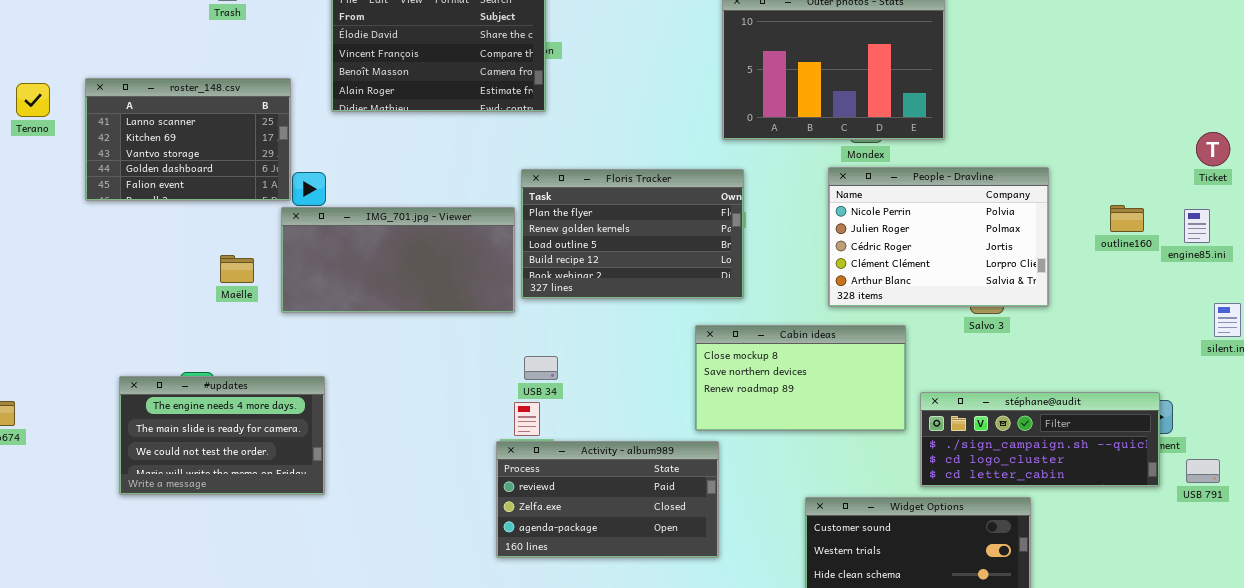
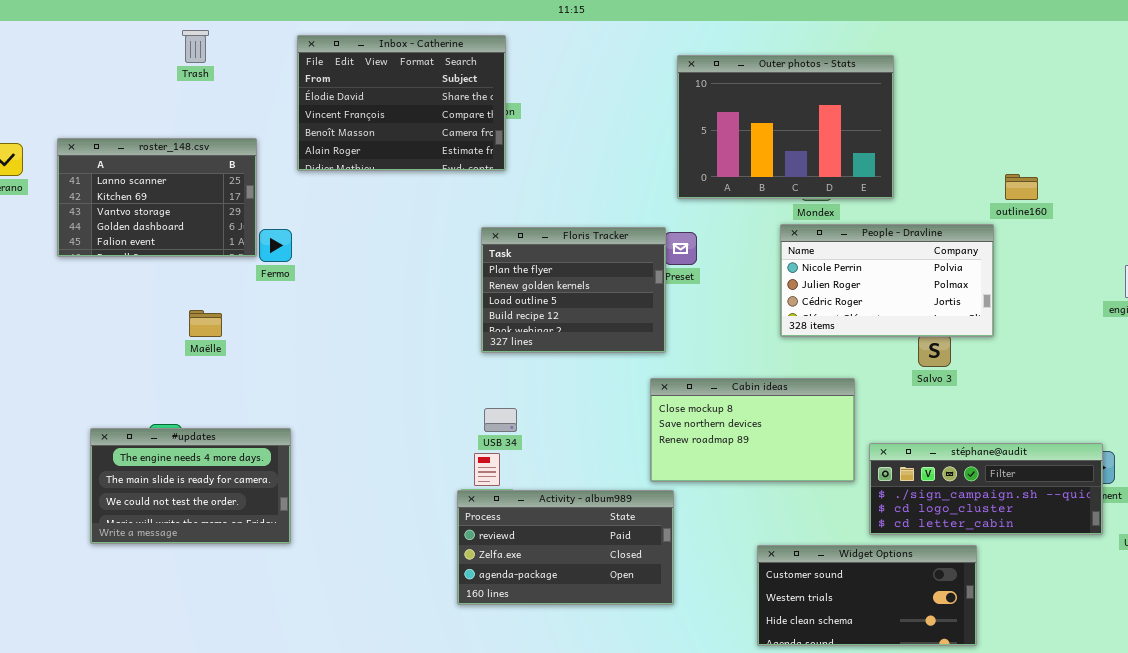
People - Dravline: [828,167,1049,307] -> [780,224,994,337], resized
Floris Tracker: [521,169,744,299] -> [481,227,666,353], resized
outline160: [1110,205,1144,232] -> [1005,174,1038,200], moved
IMG_701.jpg - Viewer: [281,207,515,313] -> none, closed

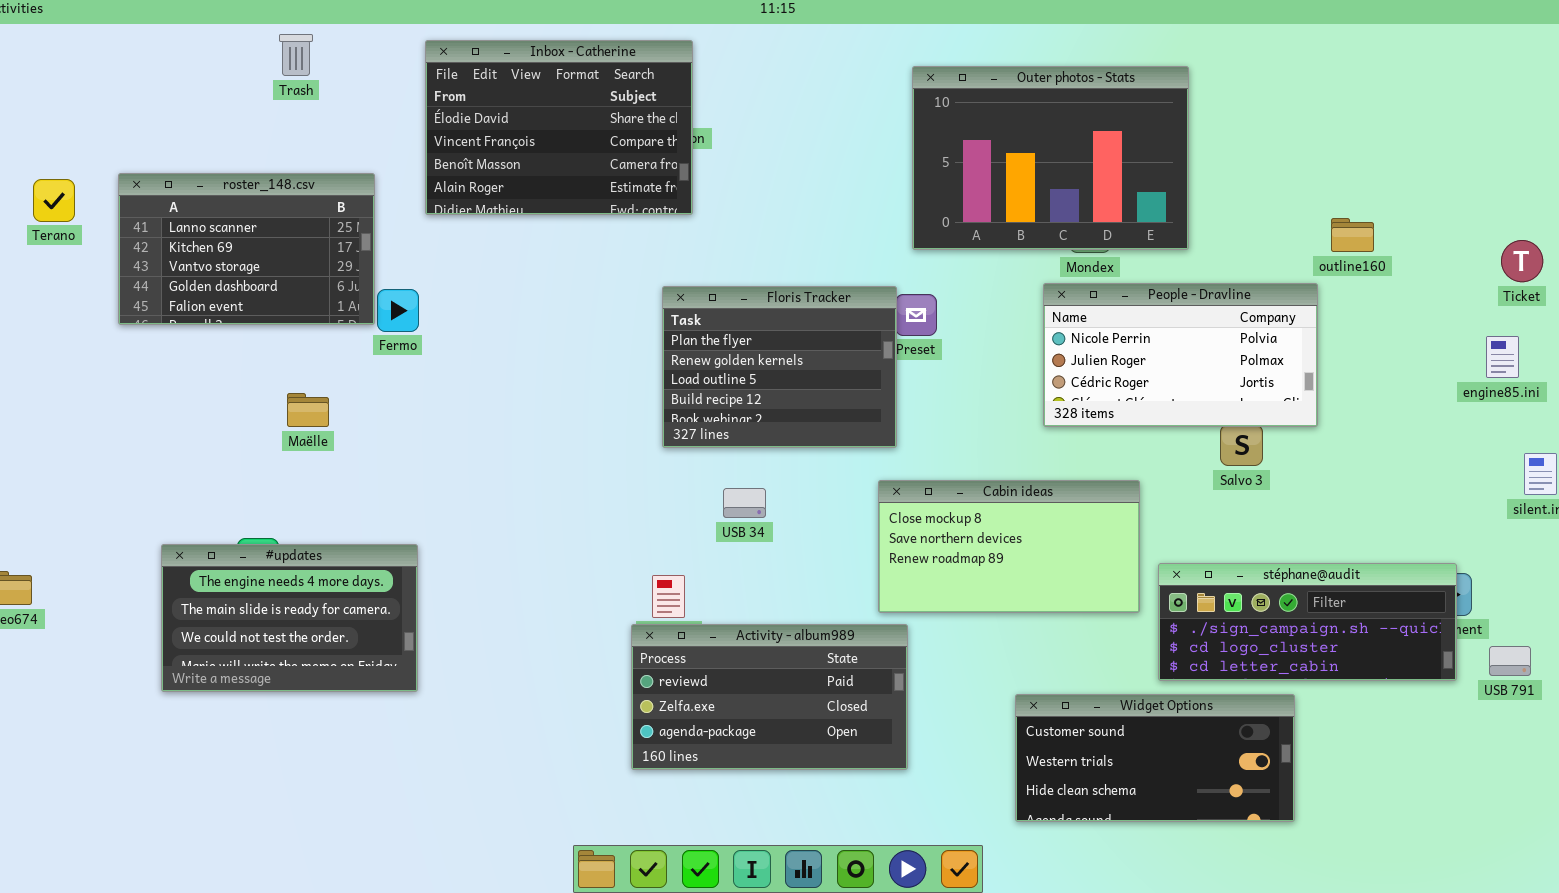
USB 34: [484,408,517,432] -> [723,488,766,518], moved

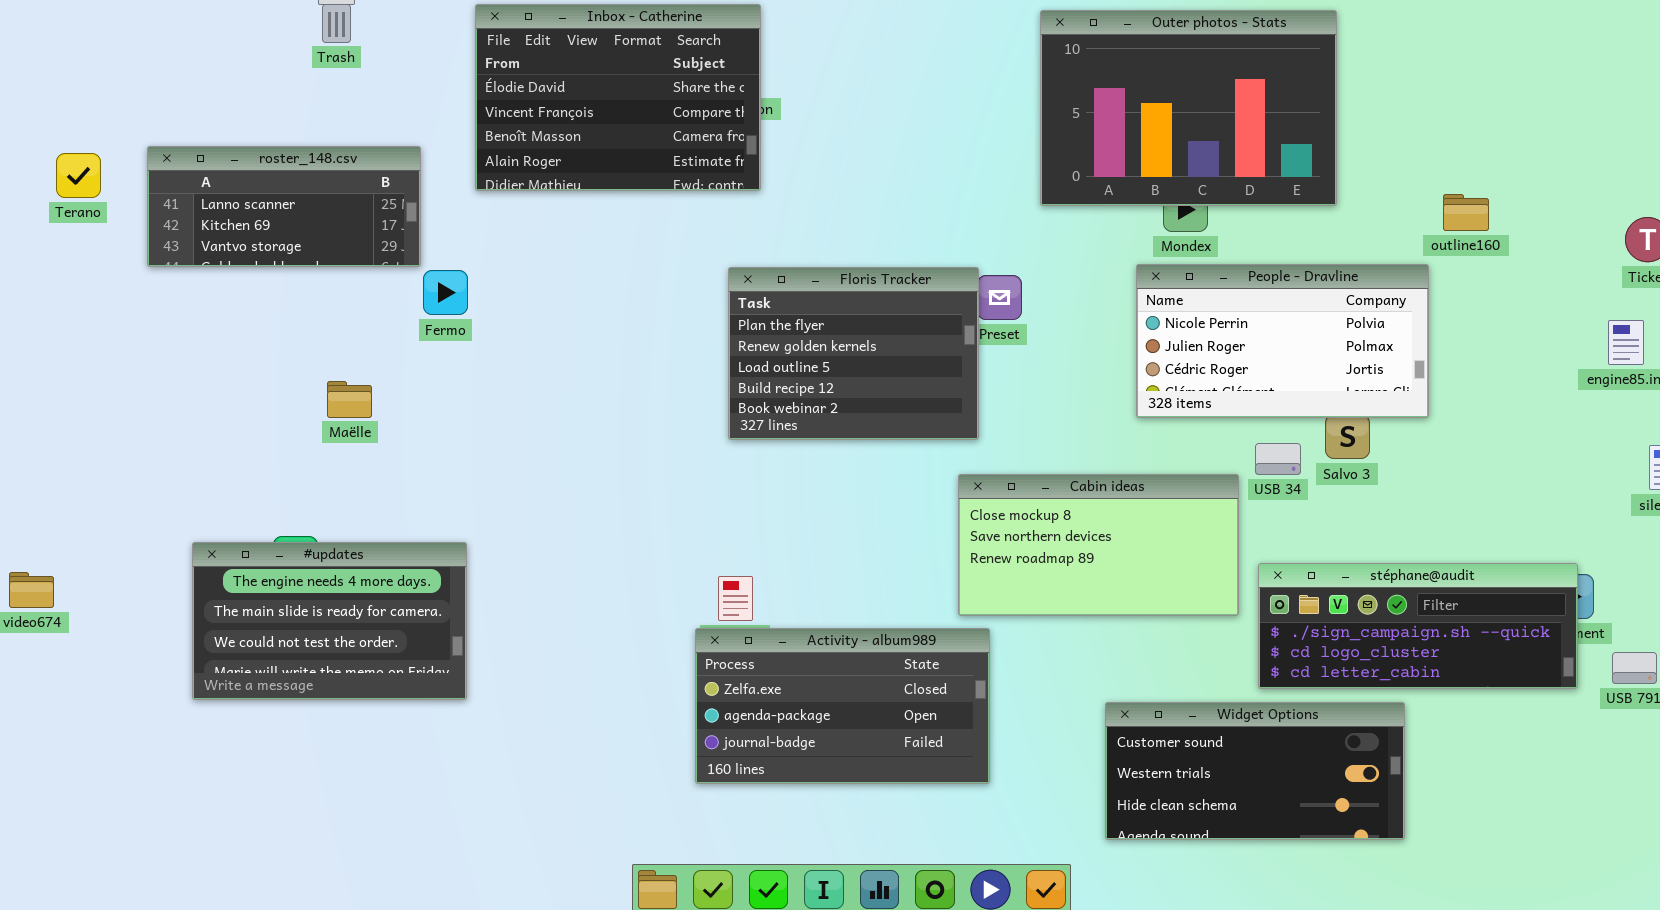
Outer photos - Stats: [912,66,1189,250] -> [1040,10,1337,206], moved
roster_148.csv: [118,173,375,325] -> [147,146,421,267], resized
USB 34: [723,488,766,518] -> [1255,443,1301,475], moved
Activity - album989: [631,624,908,770] -> [695,628,990,784], scrolled down 1 row

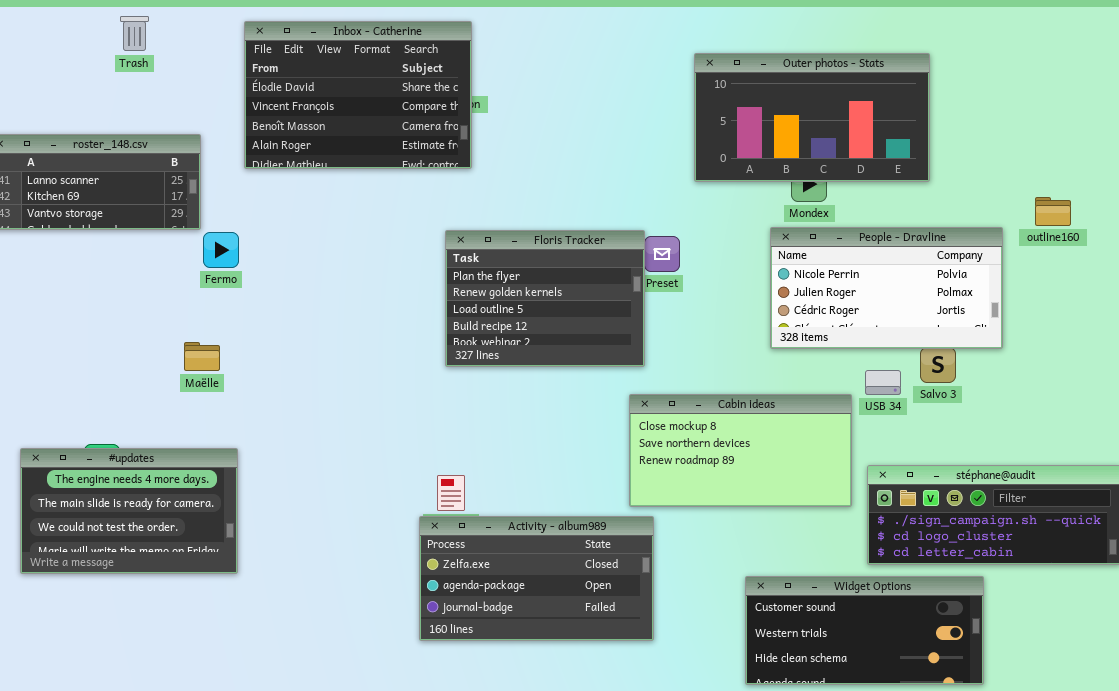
Outer photos - Stats: [1040,10,1337,206] -> [694,53,930,182], resized
outline160: [1443,194,1489,231] -> [1035,197,1071,226], moved
Maëlle: [327,381,372,418] -> [184,342,220,371], moved

